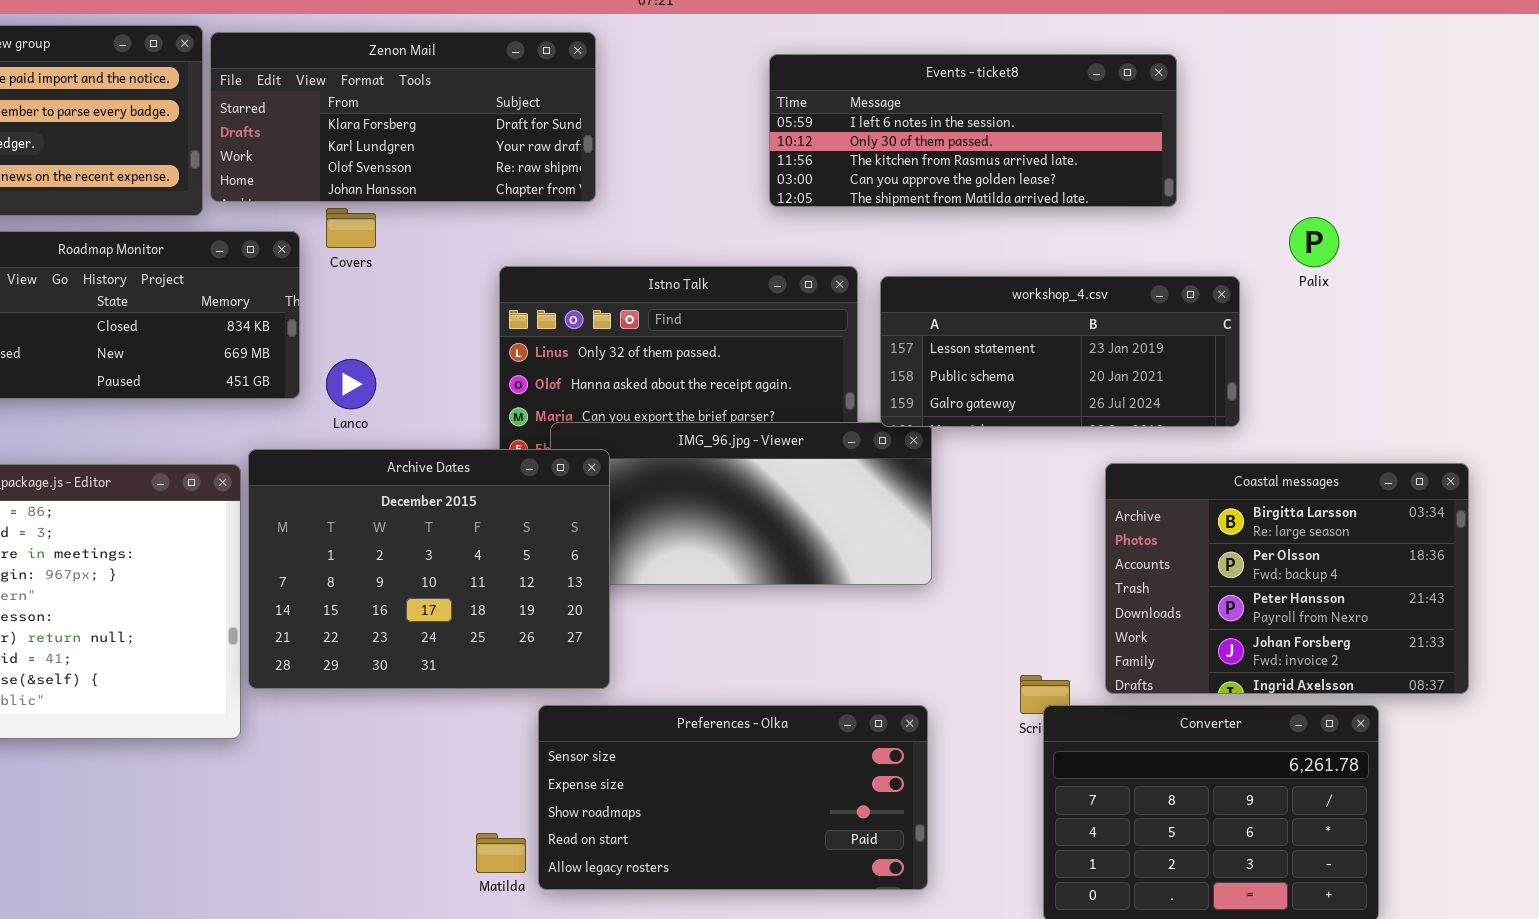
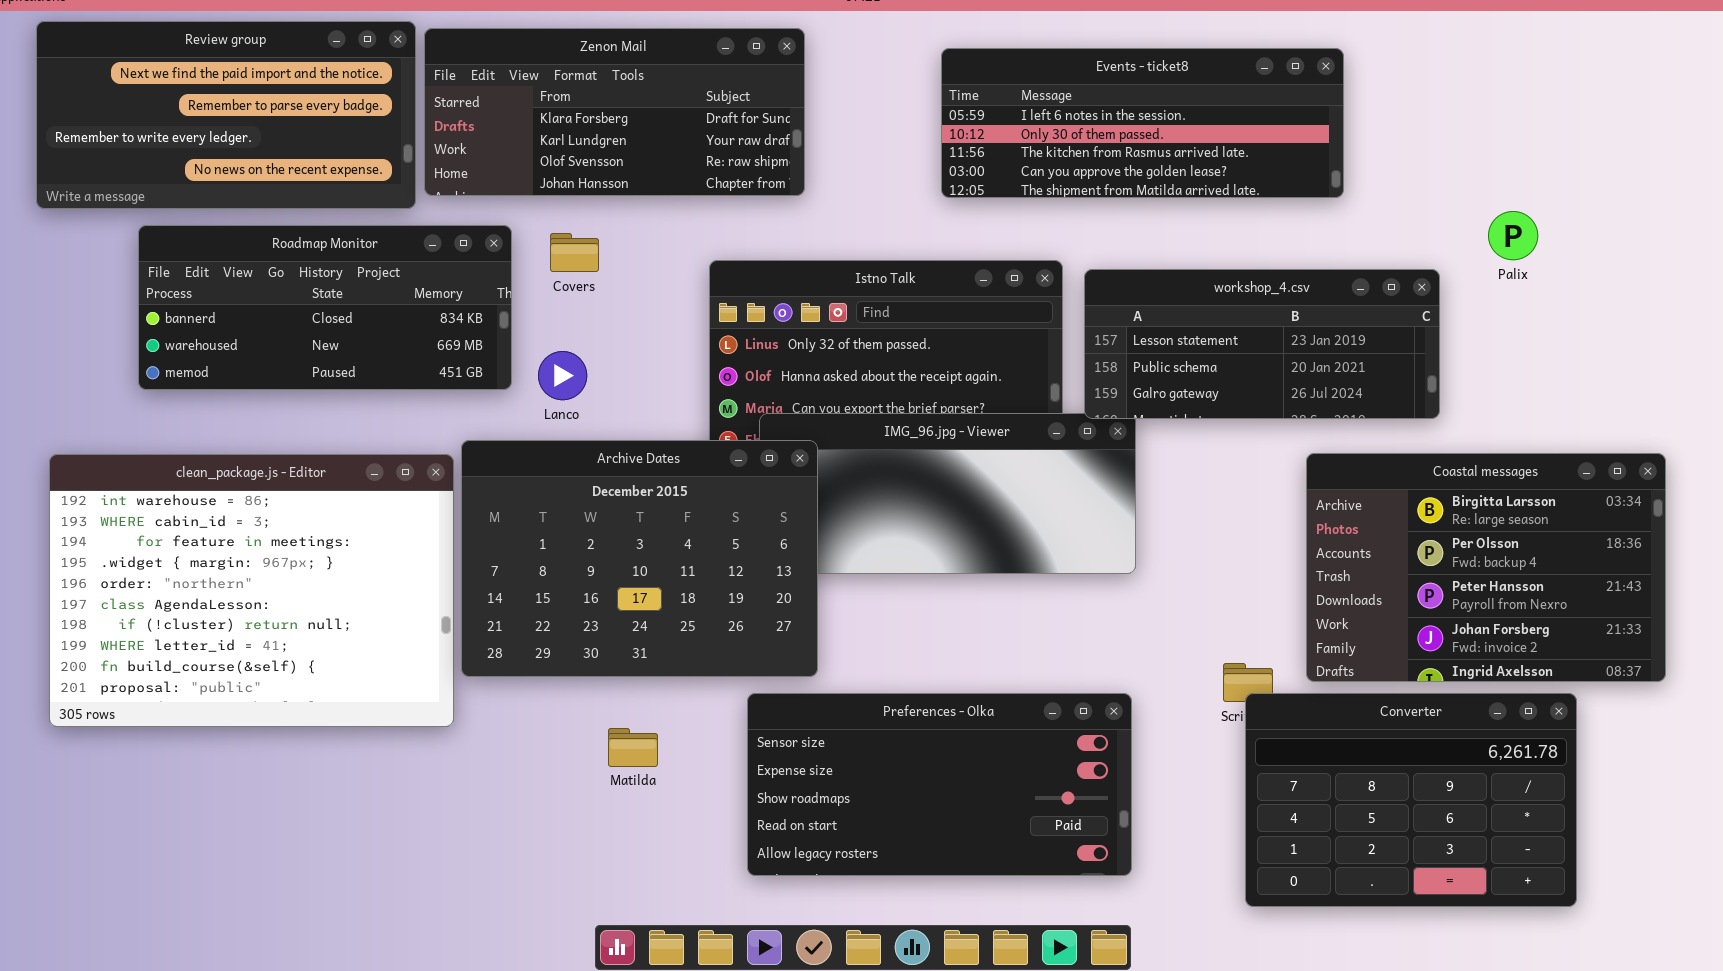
Events - ticket8: [769,54,1177,207] -> [941,48,1344,198], moved
Covers: [326,208,376,248] -> [550,233,599,272], moved
Matilda: [476,833,526,873] -> [608,728,658,767], moved

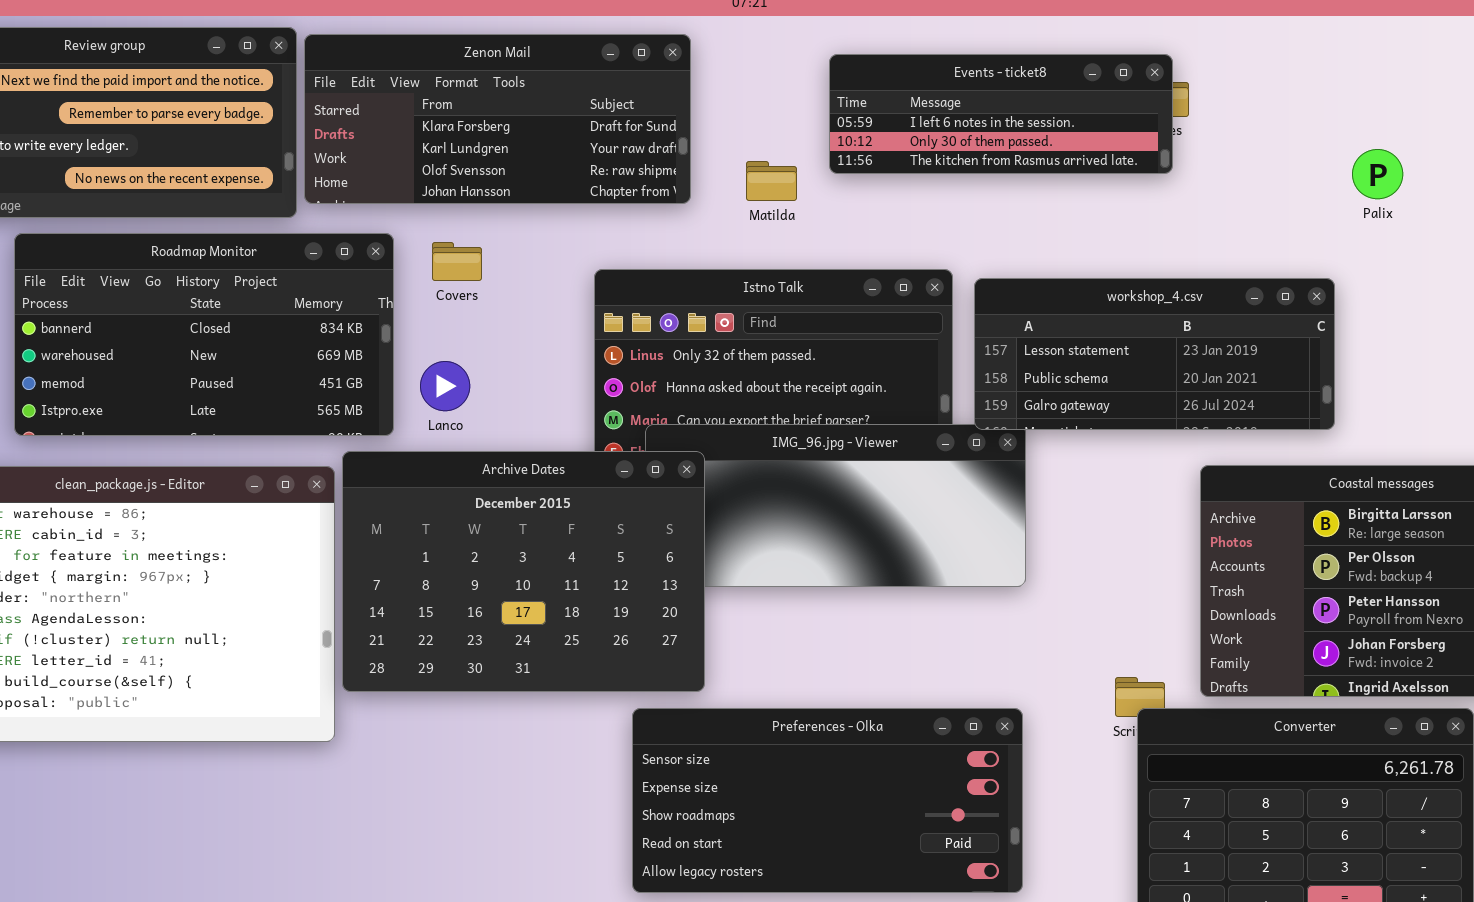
Events - ticket8: [941,48,1344,198] -> [829,54,1173,174], resized
Palix: [1488,211,1538,260] -> [1352,149,1403,199], moved
Roadmap Monitor: [138,225,512,390] -> [14,233,394,436], resized
Matilda: [608,728,658,767] -> [746,161,797,201], moved

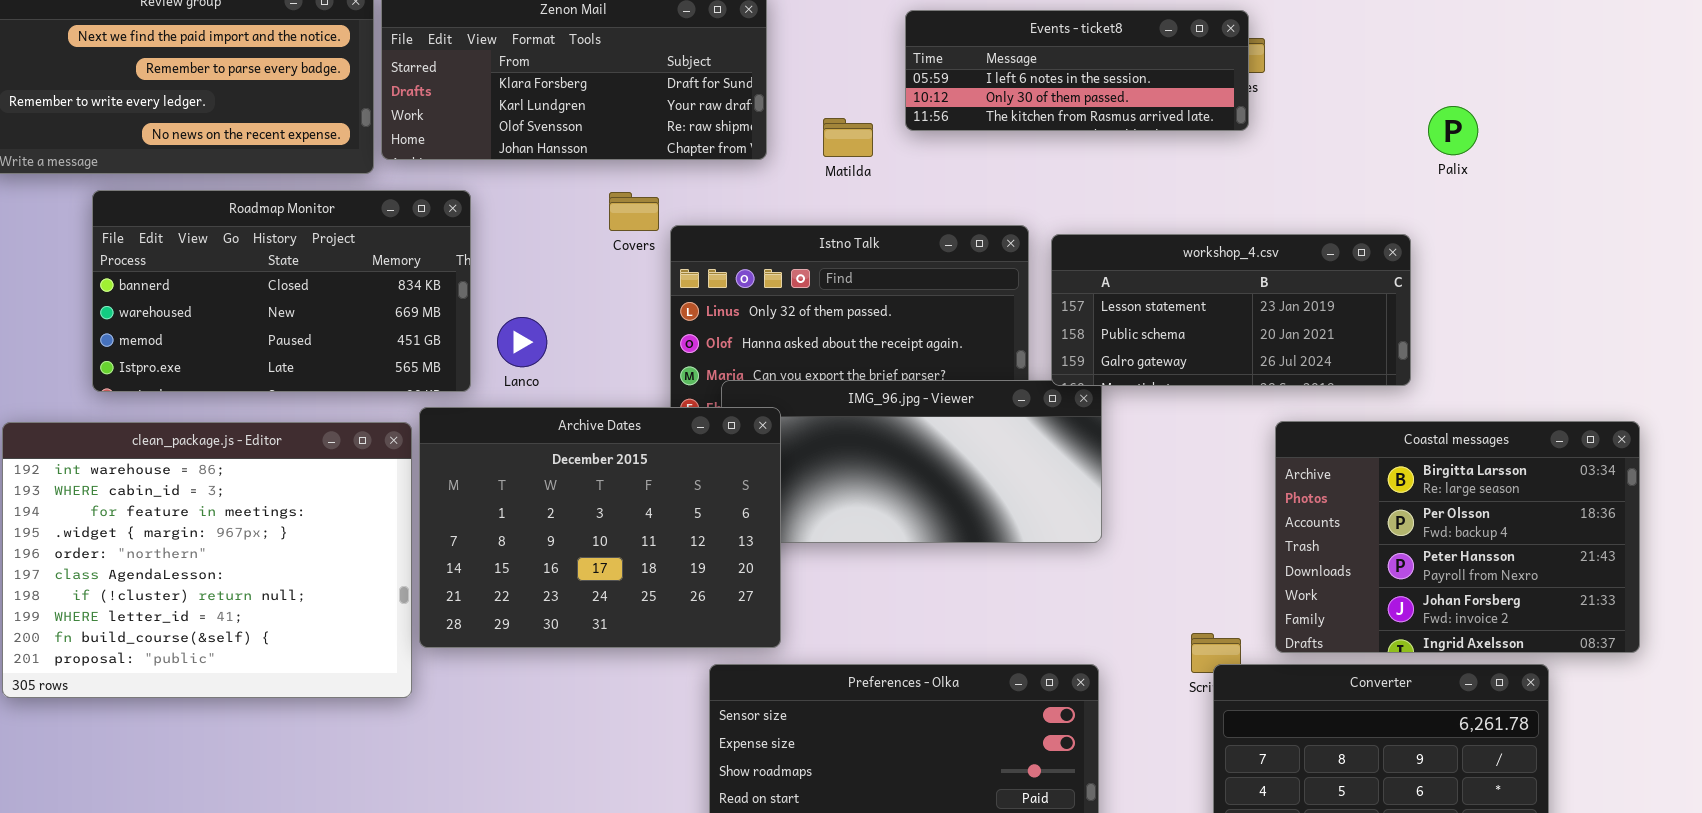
Covers: [432,242,482,281] -> [609,192,659,231], moved

